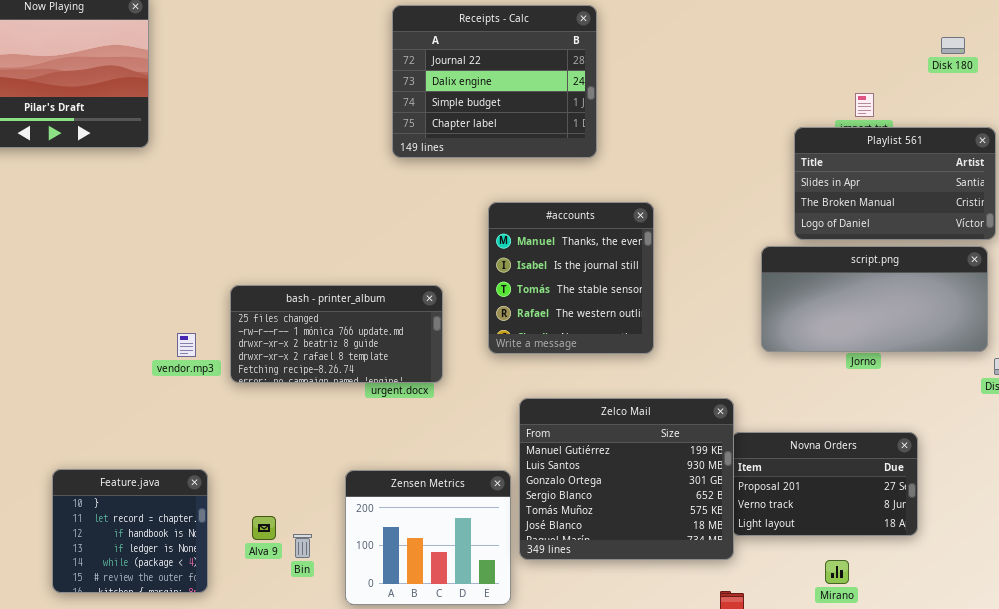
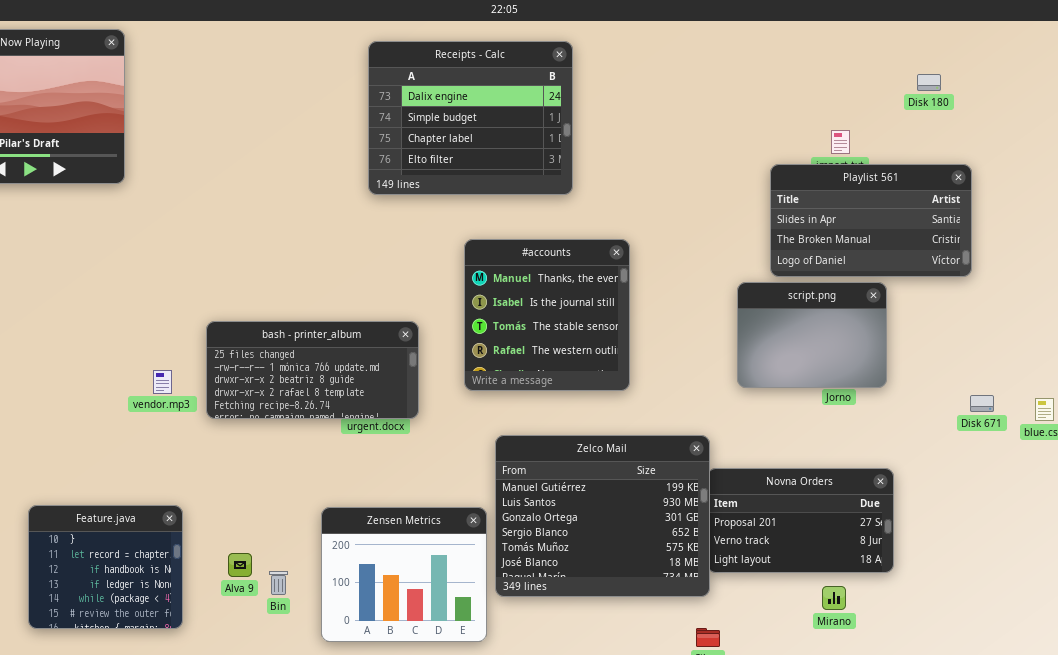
Receipts - Calc: [392,5,597,158] -> [368,41,573,195], scrolled down 1 row
script.png: [761,246,988,352] -> [737,282,887,388], resized
Mirano: [825,560,849,584] -> [822,586,846,610], moved

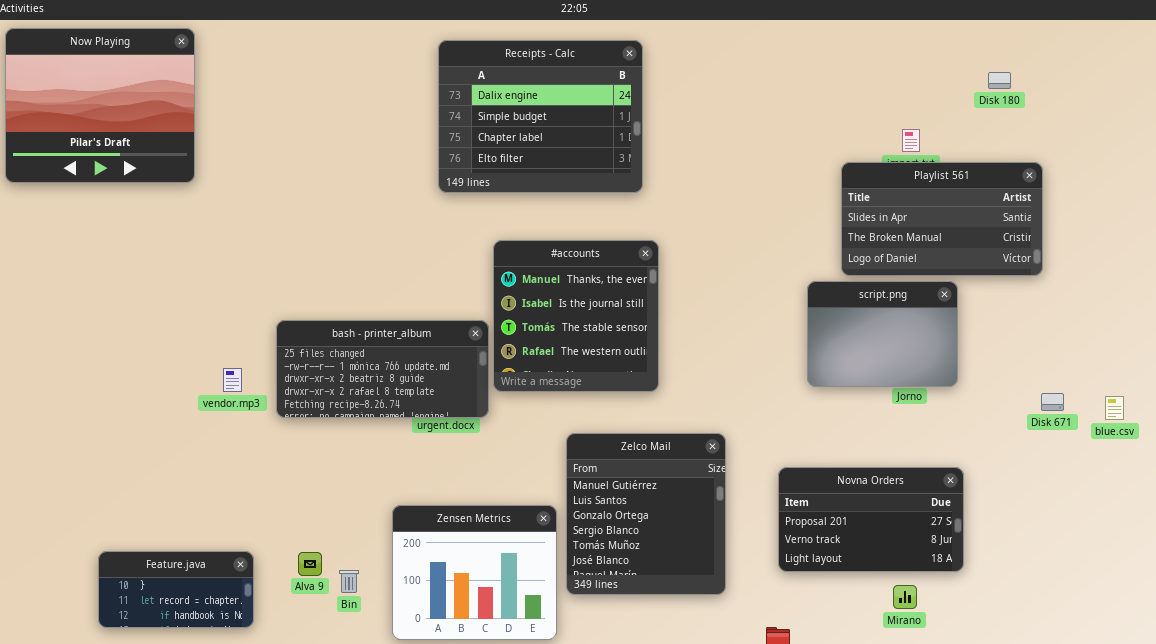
#accounts: [464,239,630,391] -> [493,240,659,392], moved
Zelco Mail: [495,435,710,597] -> [566,433,726,595], resized
Feature.java: [28,505,183,629] -> [98,551,254,628], resized

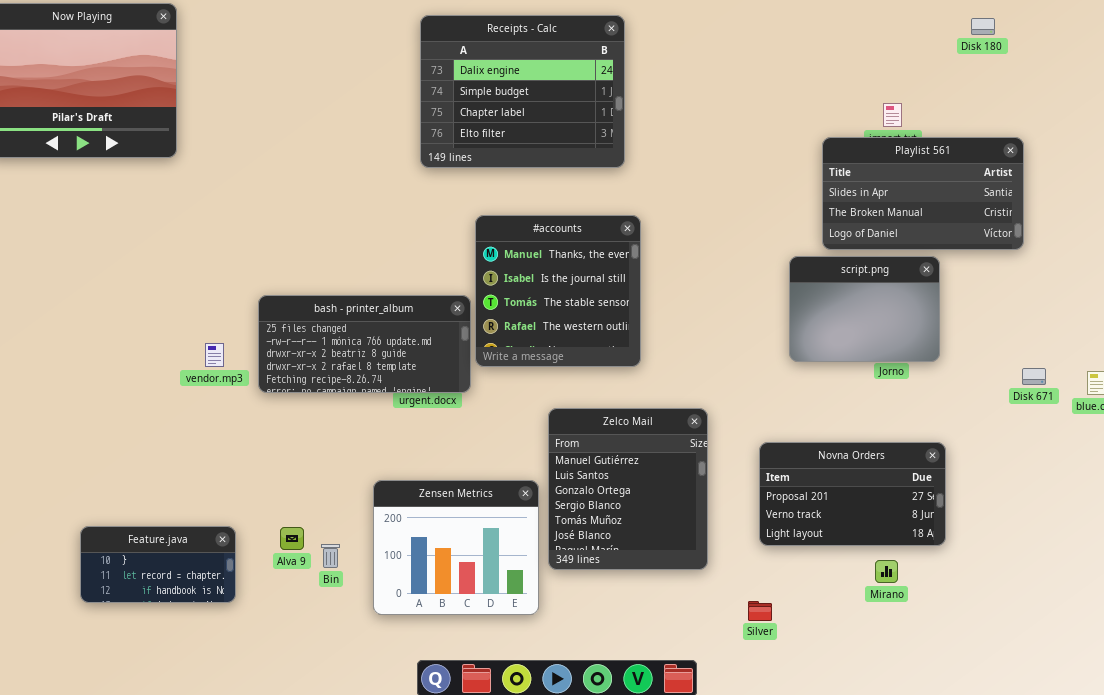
Disk 180: [988,72,1011,89] -> [971,18,995,35], moved

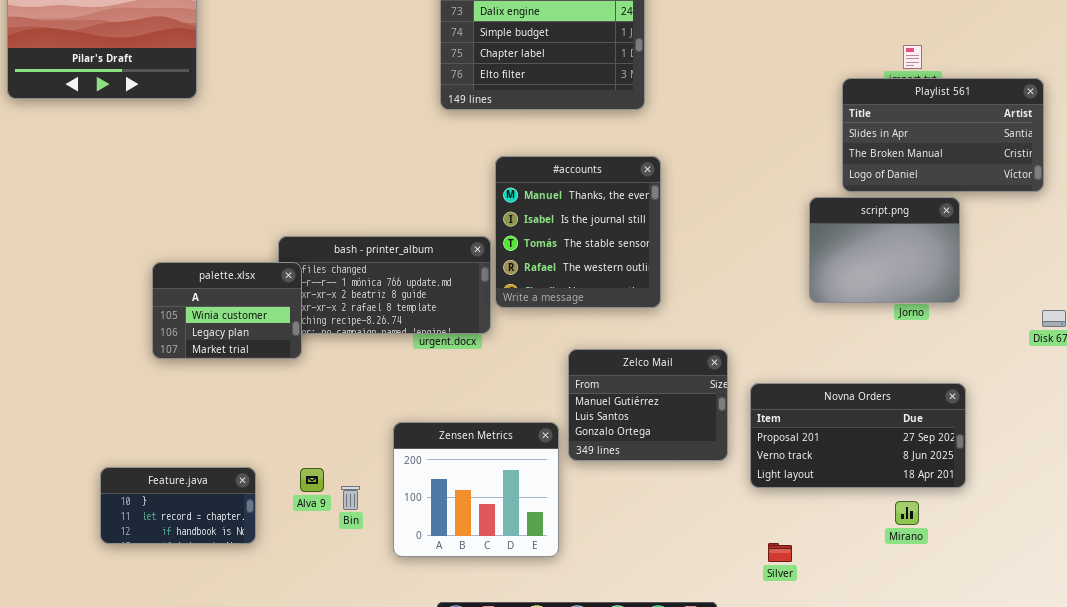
palette.xlsx: none -> [152,262,302,359], opened
Zelco Mail: [548,408,708,570] -> [568,349,728,461], resized
Novna Orders: [759,442,946,546] -> [750,383,966,488], resized

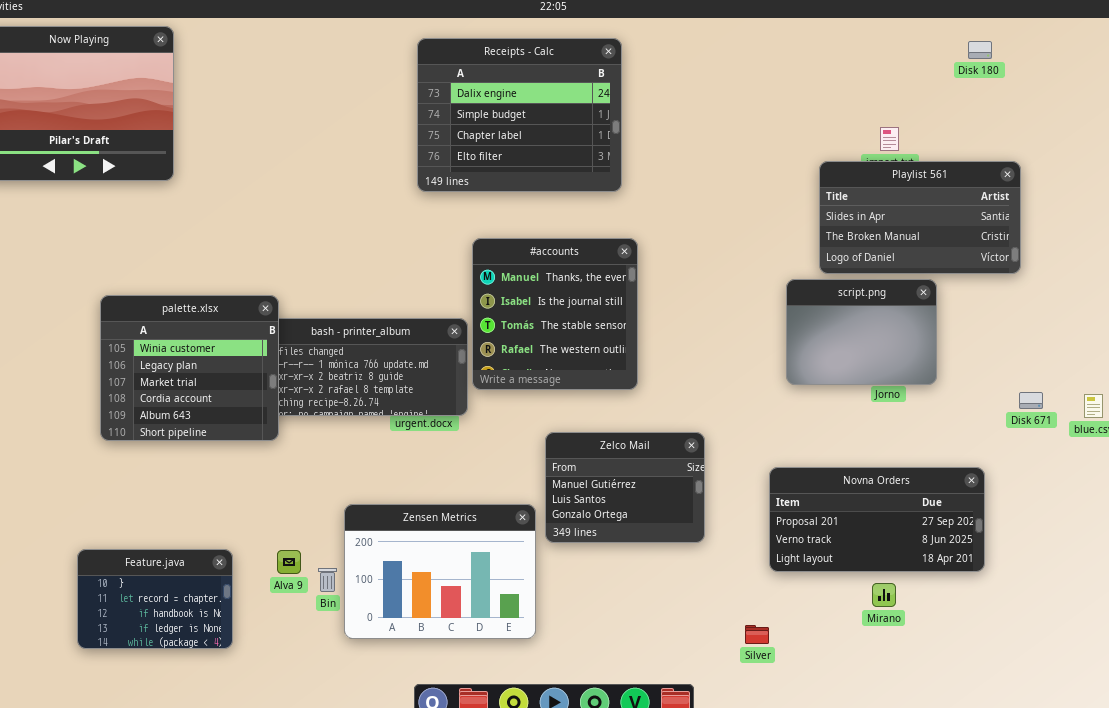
palette.xlsx: [152,262,302,359] -> [100,295,279,441], resized
Novna Orders: [750,383,966,488] -> [769,467,985,572], moved
Zensen Metrics: [393,422,559,557] -> [344,504,536,639], resized
Feature.java: [100,467,256,544] -> [77,549,233,649], resized

